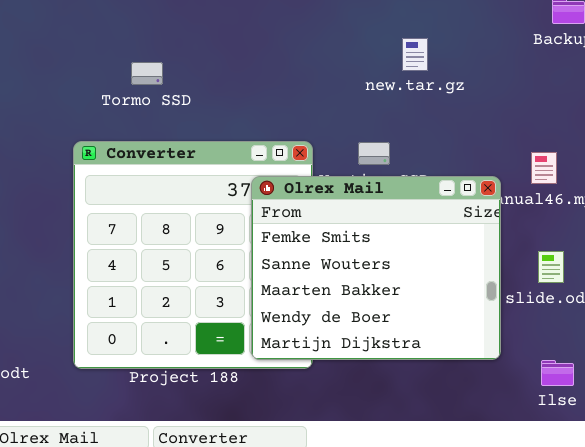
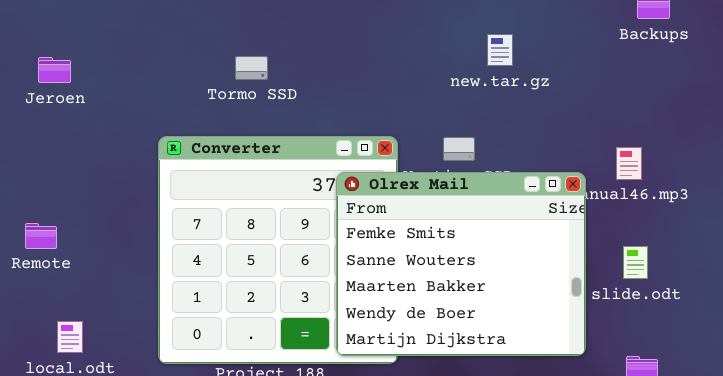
Tormo SSD: [131,62,163,85] -> [235,56,268,80], moved

